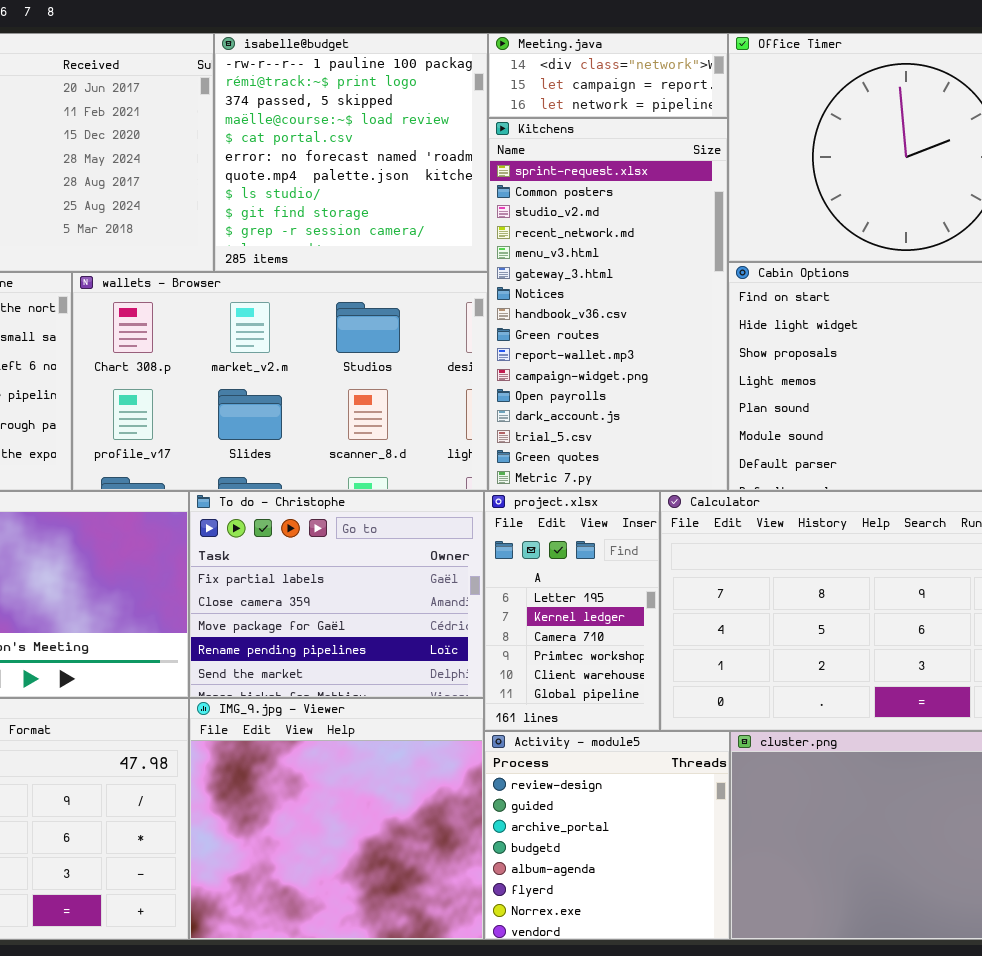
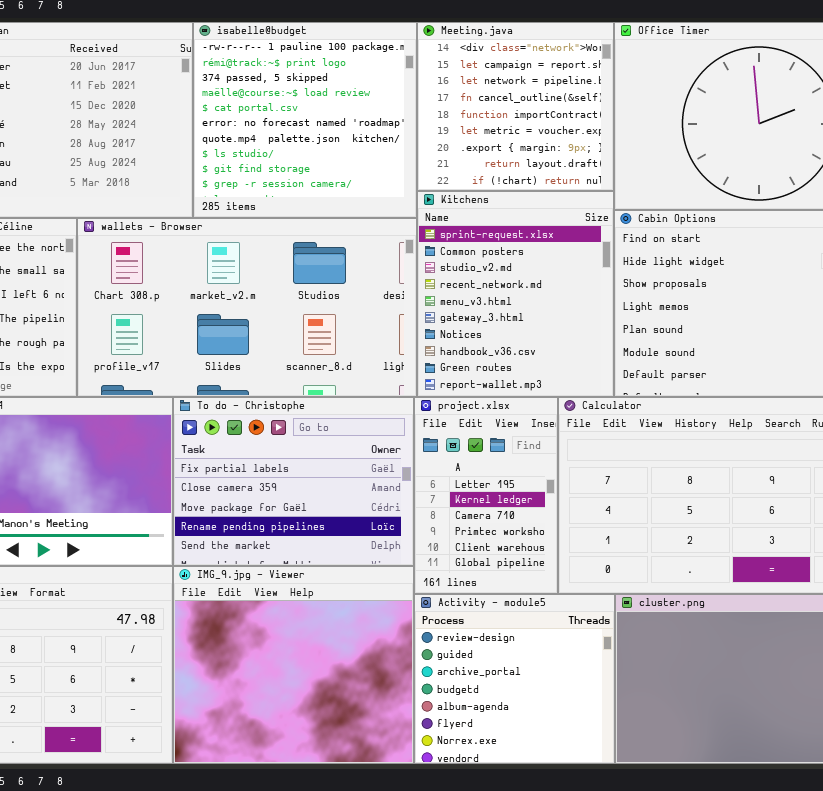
Meeting.java: [488,33,728,118] -> [417,22,614,191], resized
Kitchens: [488,118,728,491] -> [417,191,614,397], resized

